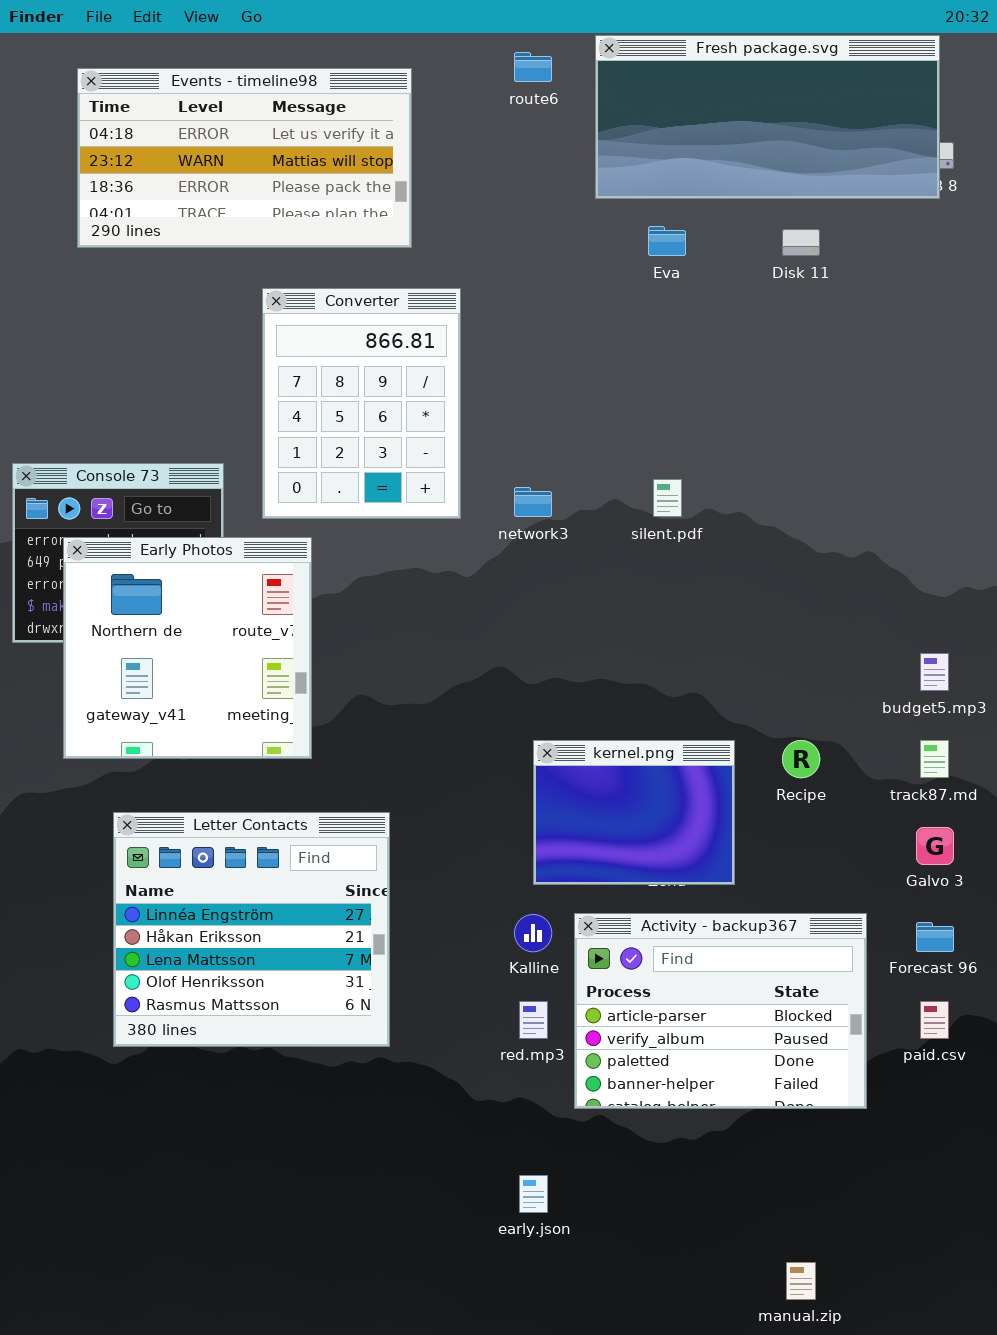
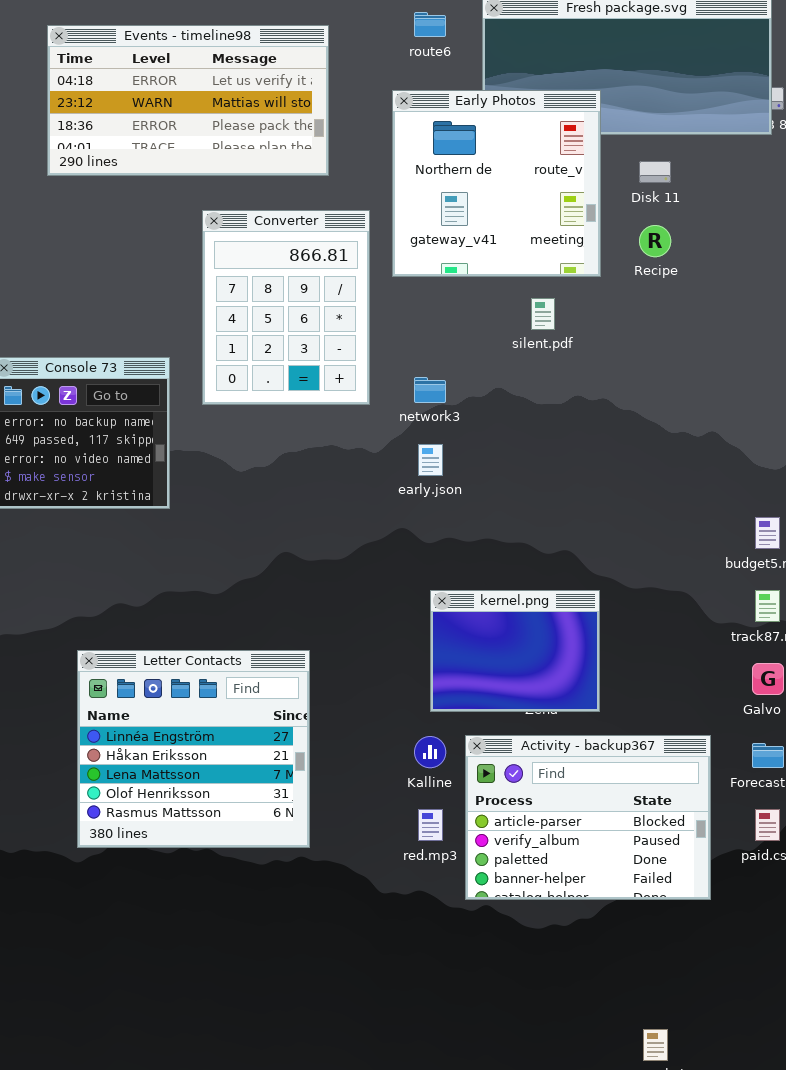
silent.pdf: [653,479,682,517] -> [531,298,555,330], moved
Early Photos: [63,537,312,759] -> [392,90,601,277], moved
Recipe: [782,740,820,778] -> [639,225,671,257], moved
early.json: [519,1175,548,1213] -> [418,444,443,476], moved

